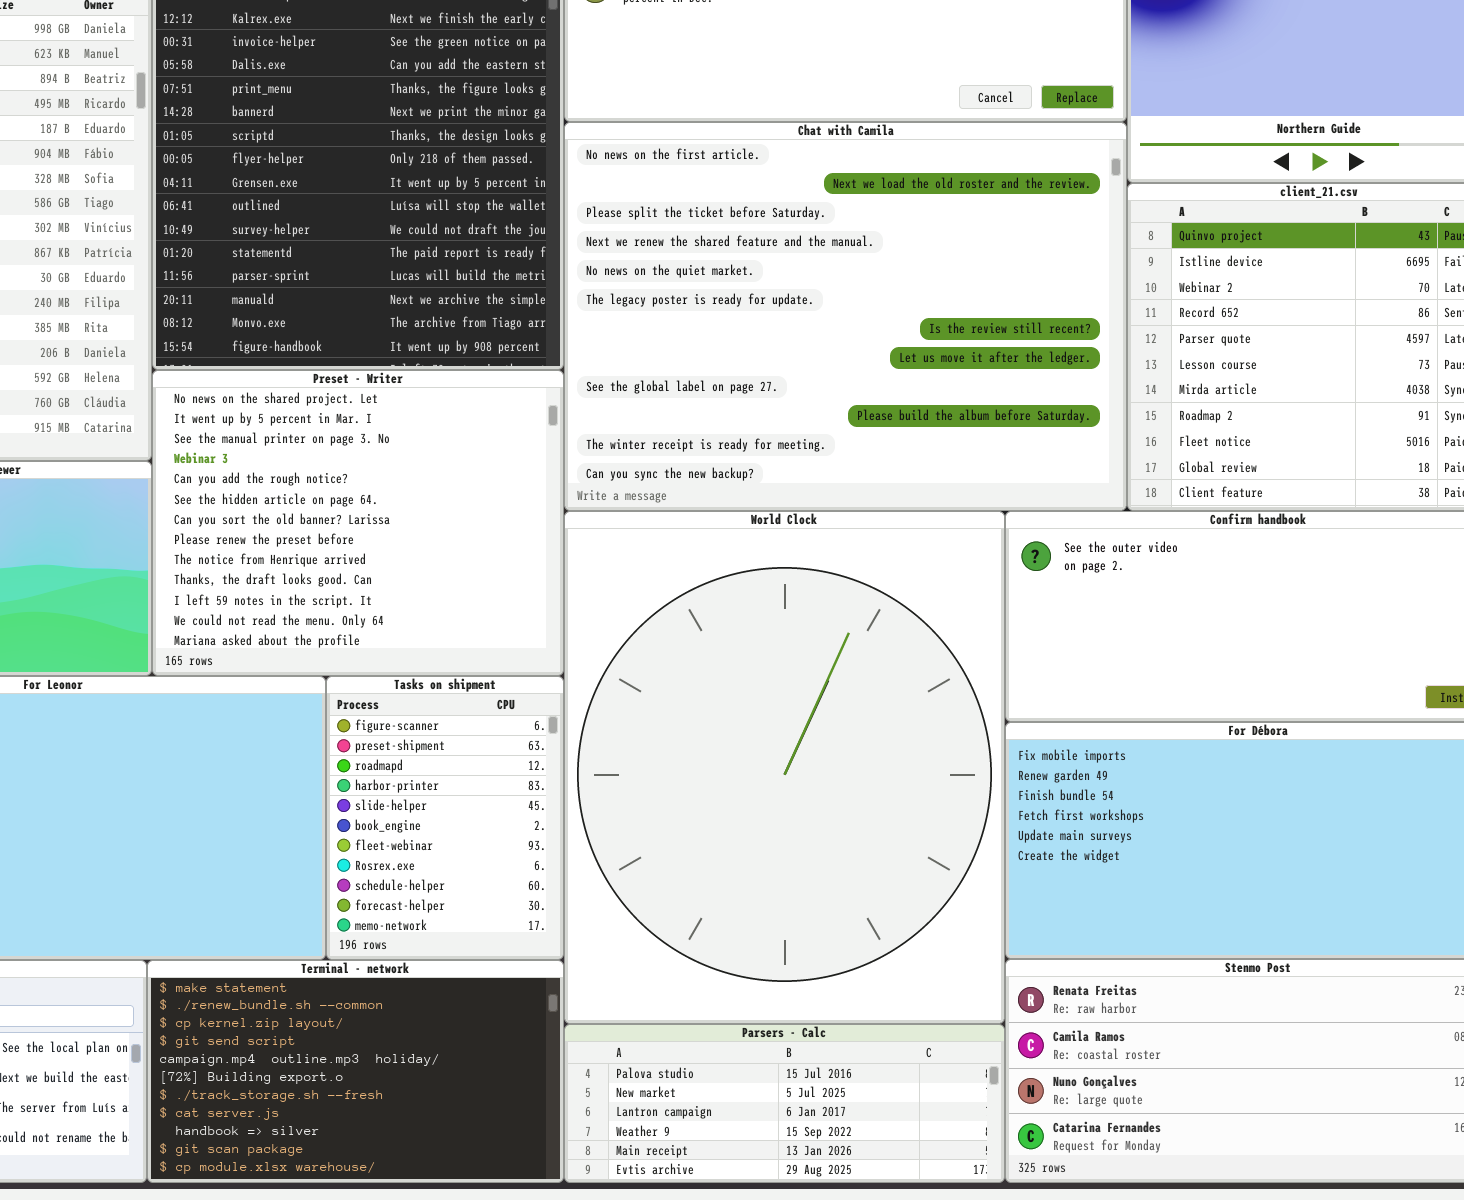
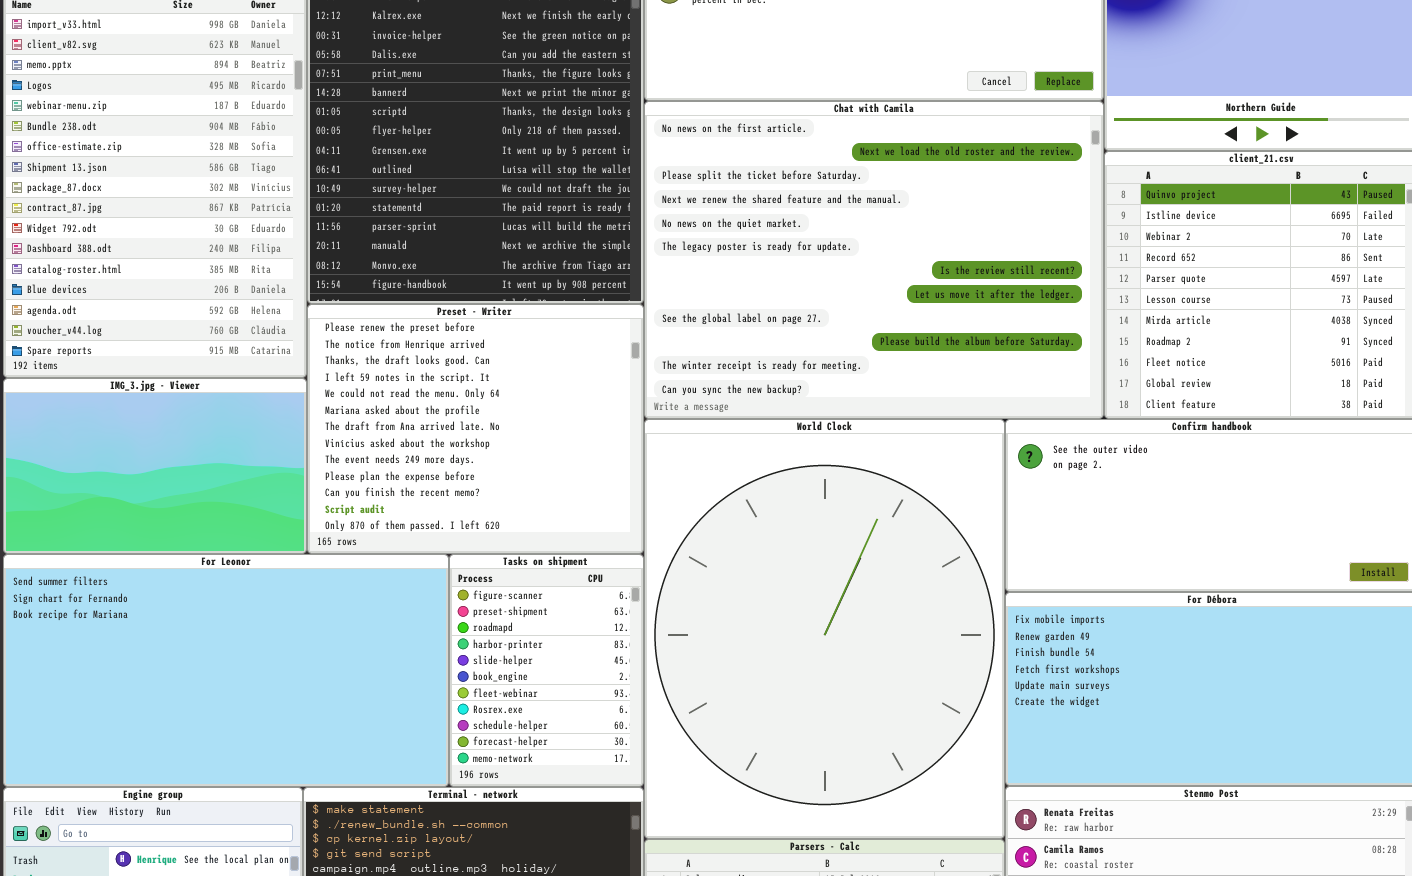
Preset - Writer: [152,370,564,676] -> [307,304,644,554], scrolled down 7 rows

